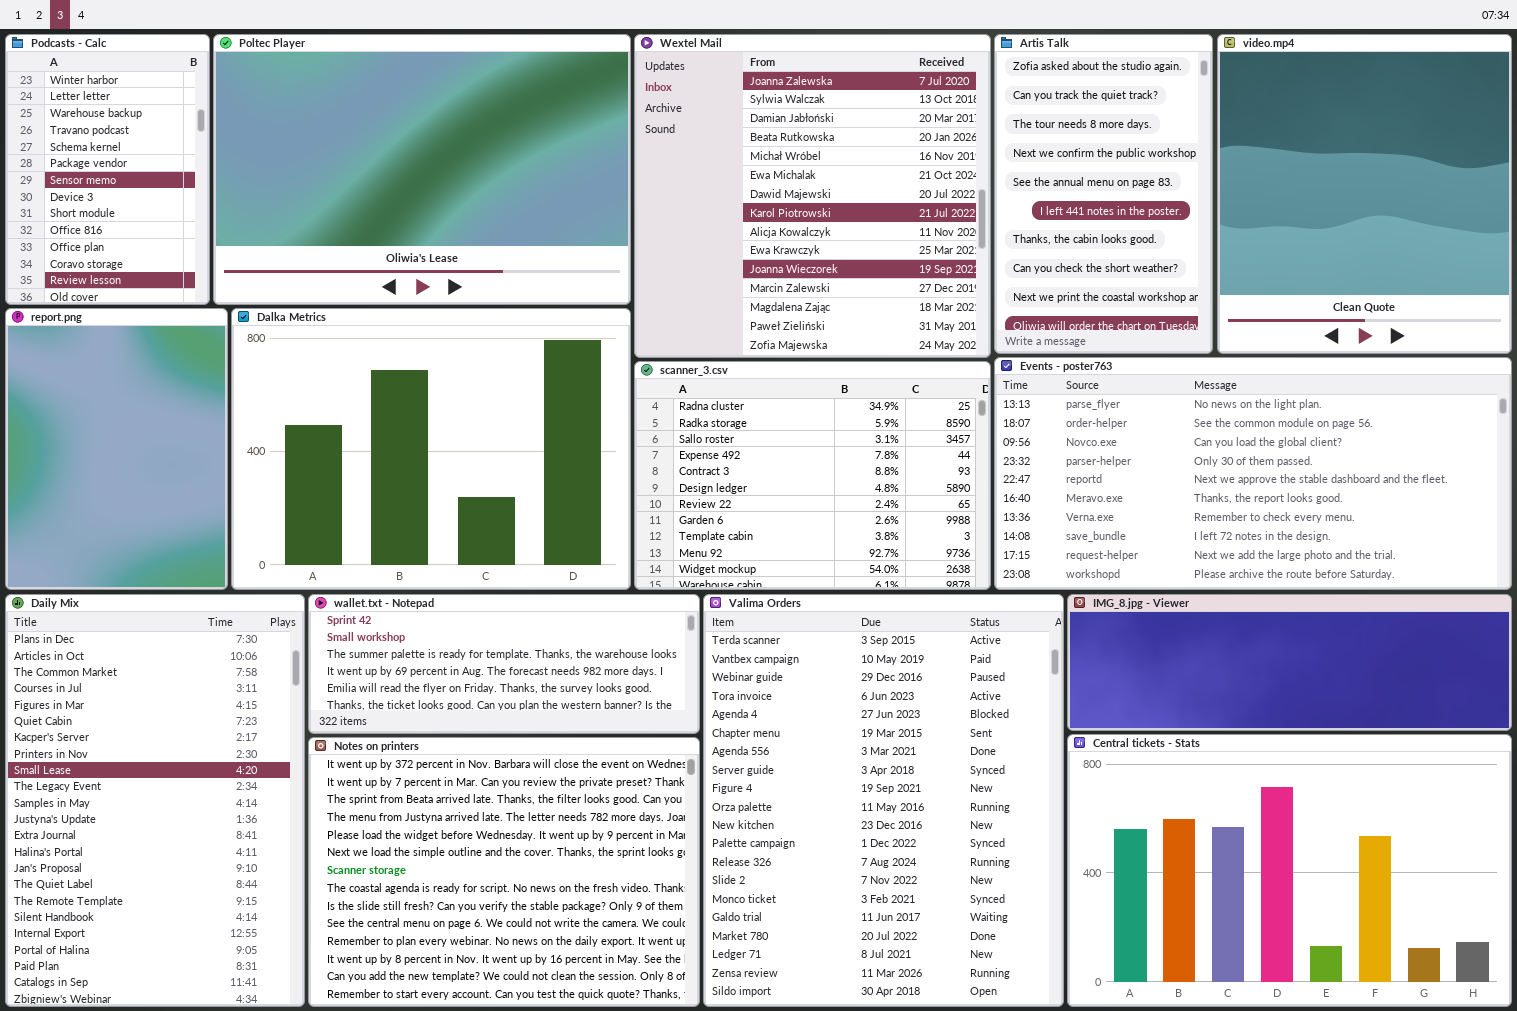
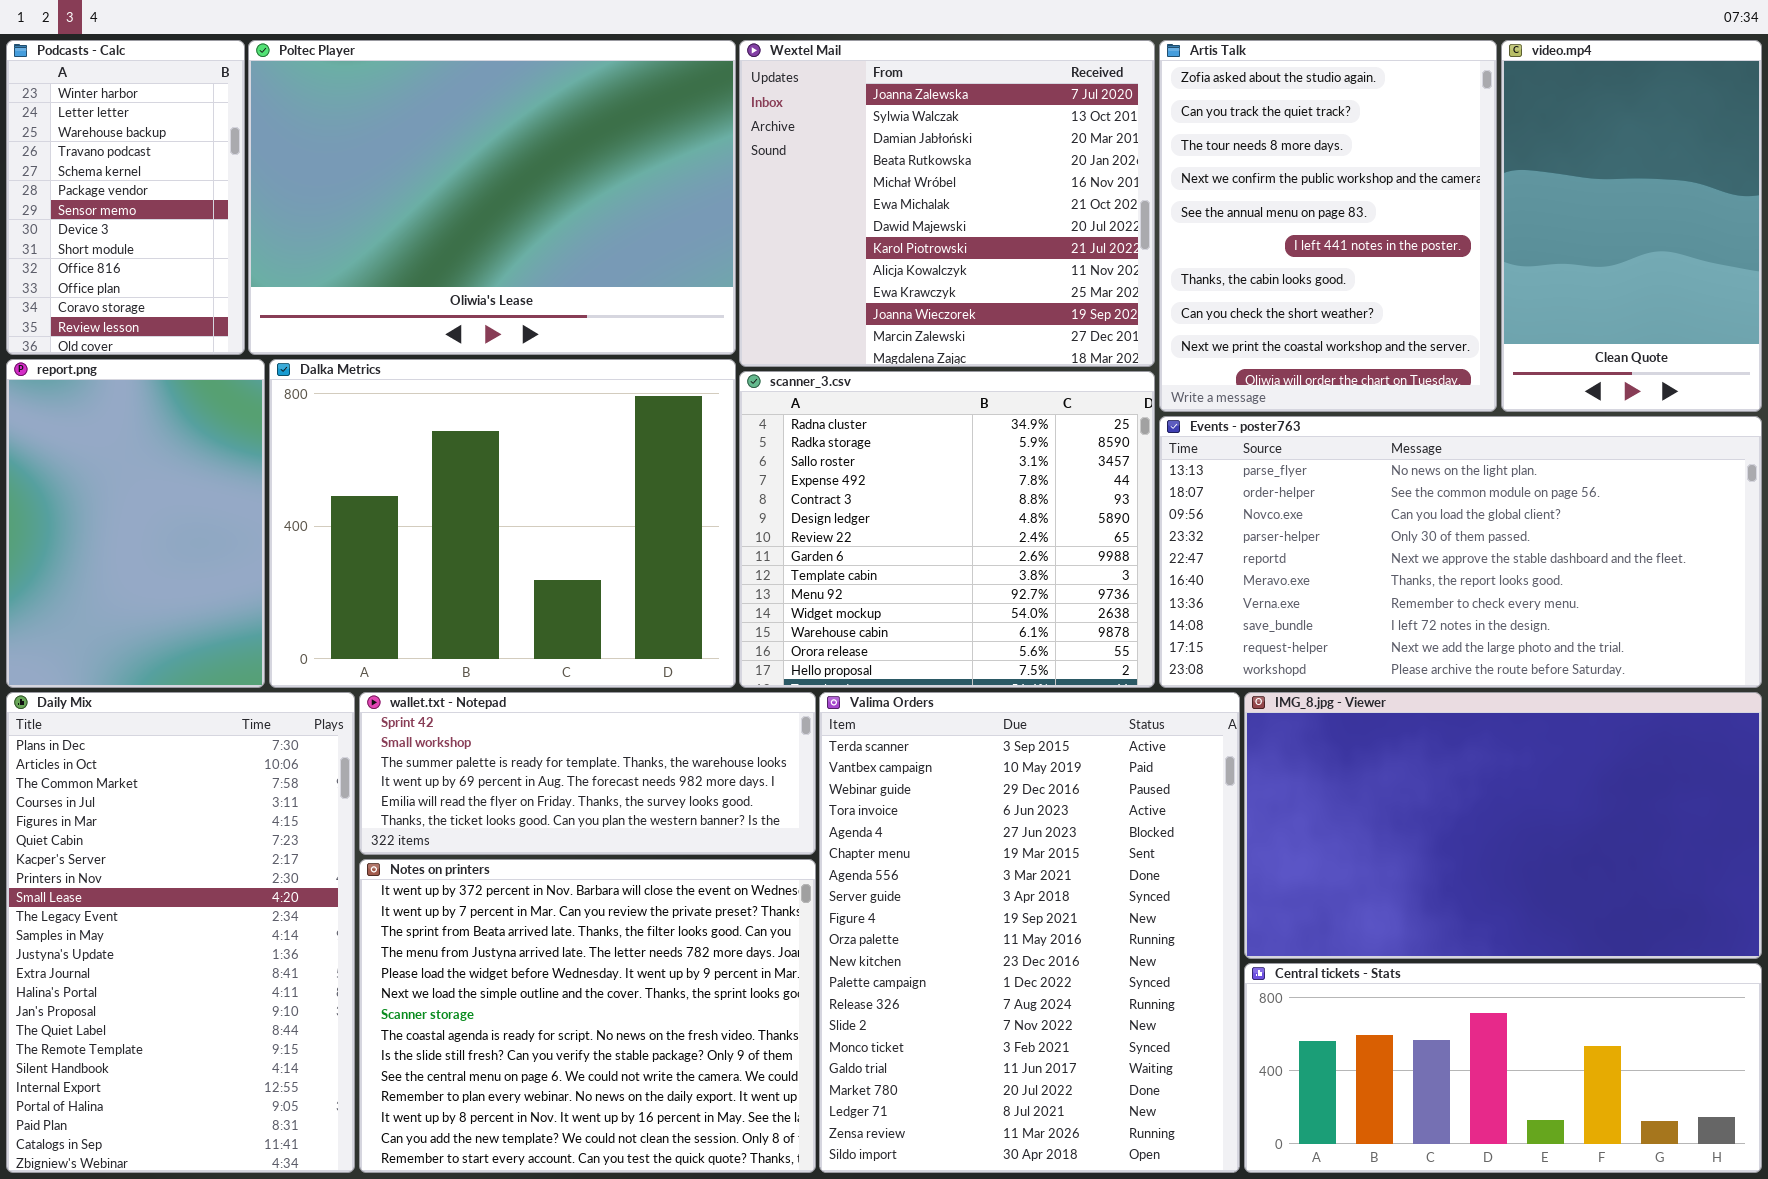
Wextel Mail: [634,34,991,358] -> [739,40,1155,367], resized
Artis Talk: [994,34,1213,354] -> [1159,40,1497,412], resized
video.mp4: [1217,34,1512,354] -> [1501,40,1762,412], resized
scanner_3.csv: [634,361,991,590] -> [739,371,1155,688], resized
IMG_8.jpg - Viewer: [1067,594,1512,731] -> [1244,692,1762,959], resized
Central tickets - Stats: [1067,734,1512,1007] -> [1244,963,1762,1173], resized

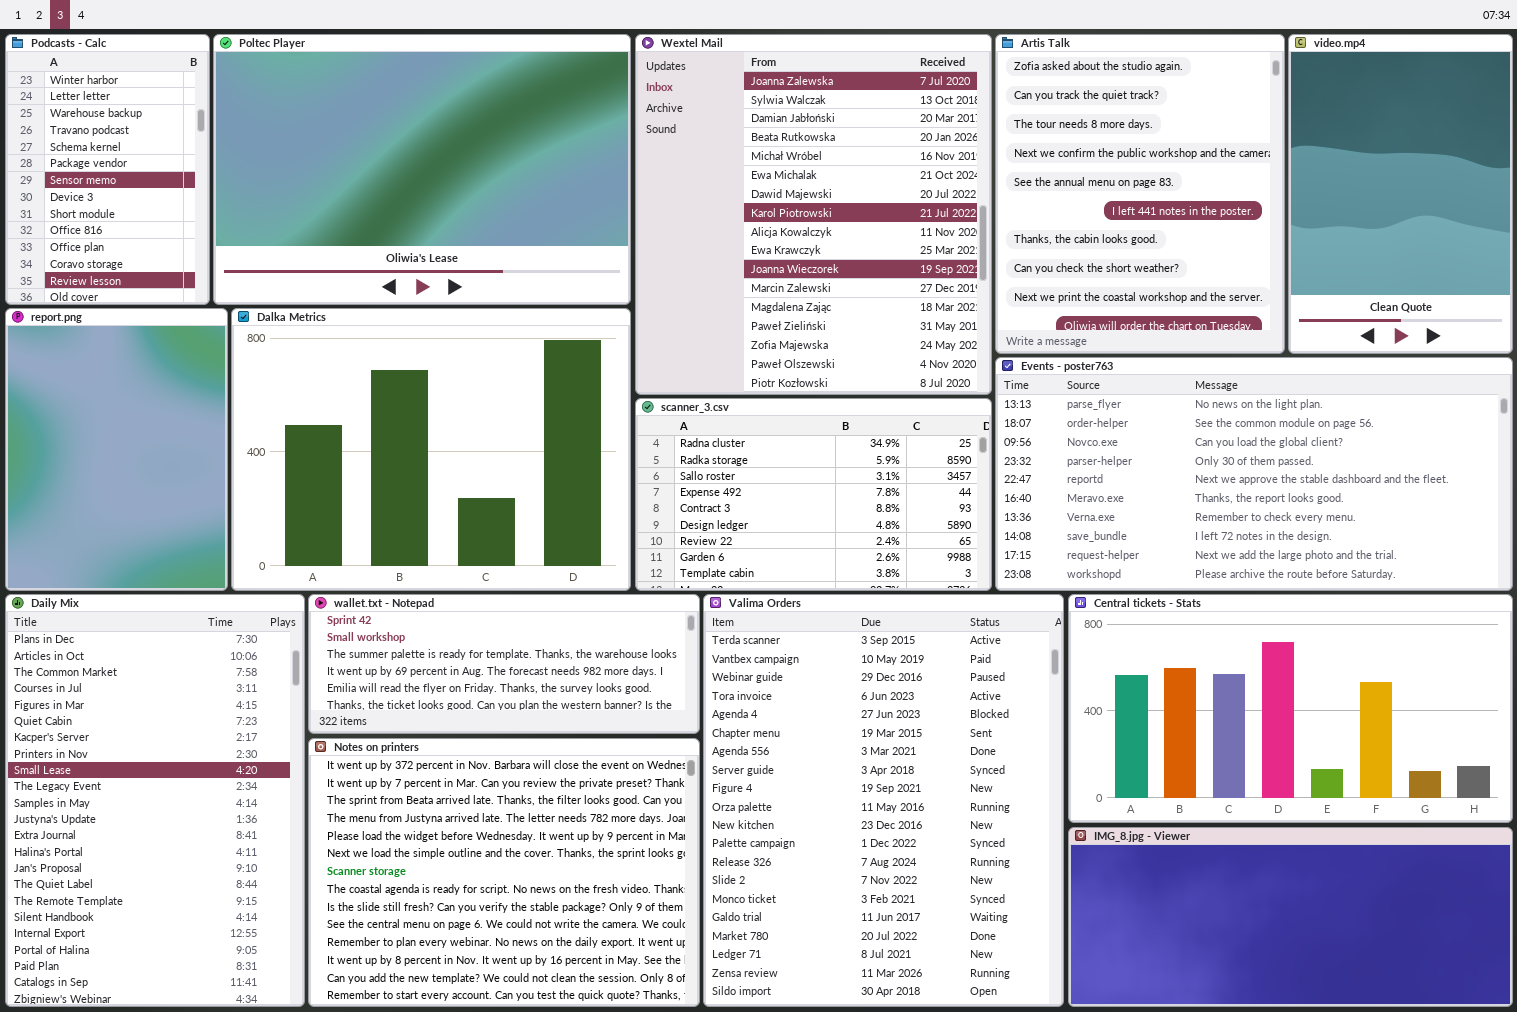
Wextel Mail: [739,40,1155,367] -> [635,34,992,395], resized
scanner_3.csv: [739,371,1155,688] -> [635,398,992,591], resized
IMG_8.jpg - Viewer: [1244,692,1762,959] -> [1068,827,1513,1007], moved, resized
Central tickets - Stats: [1244,963,1762,1173] -> [1068,594,1513,823], moved, resized

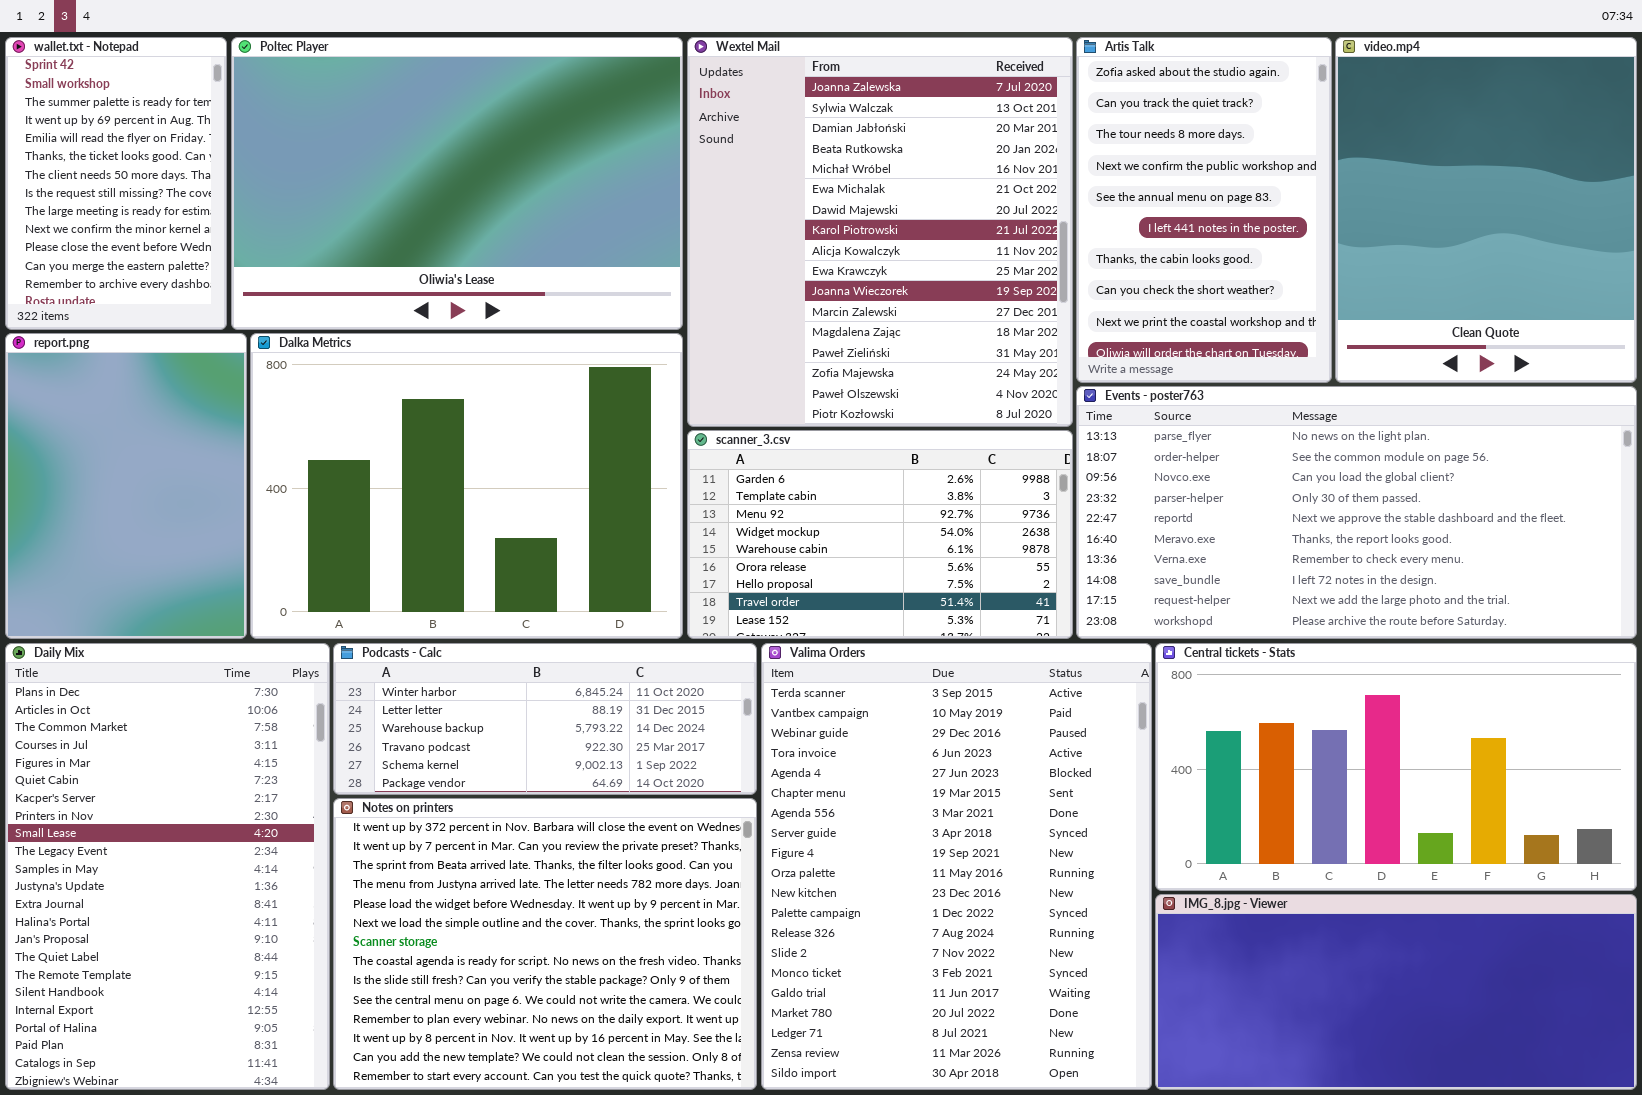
Podcasts - Calc: [5,34,210,305] -> [333,643,757,795], moved, resized
Artis Talk: [995,34,1285,354] -> [1076,37,1332,383], resized
video.mp4: [1288,34,1513,354] -> [1335,37,1637,383], resized
scanner_3.csv: [635,398,992,591] -> [687,430,1073,639], scrolled down 7 rows
wallet.txt - Notepad: [308,594,700,734] -> [5,37,227,330], moved, resized

